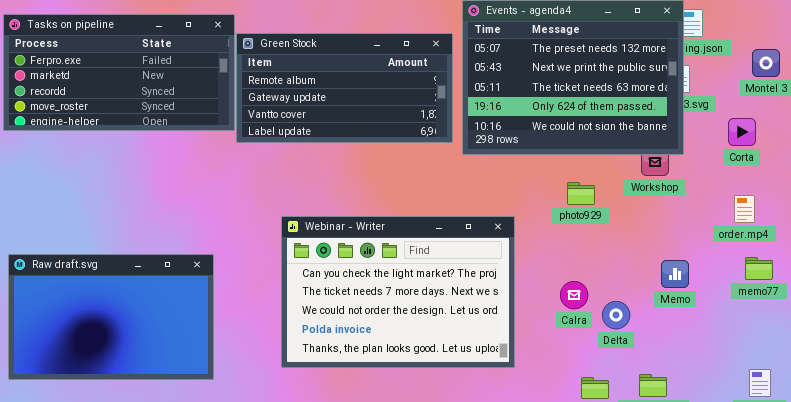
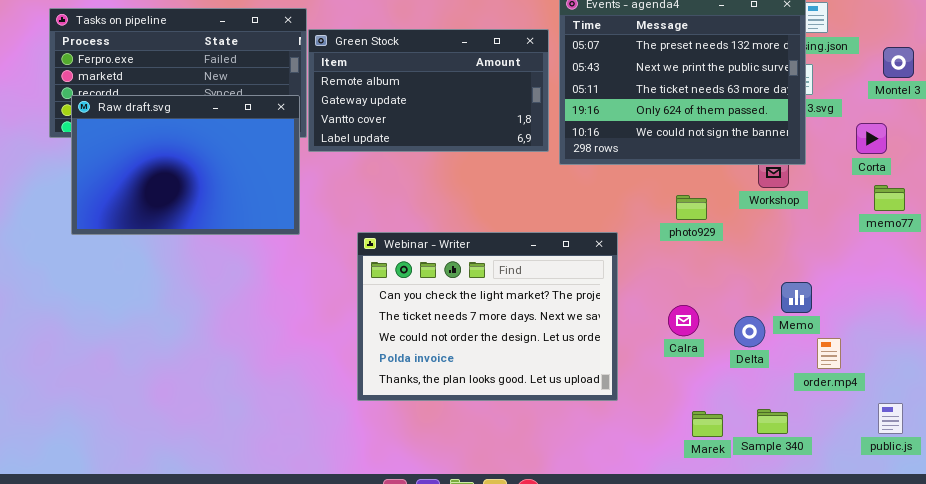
order.mp4: [734,195,755,223] -> [817,338,841,369], moved
Raw draft.svg: [8,254,214,380] -> [71,95,300,235], moved
memo77: [745,257,773,280] -> [874,185,905,211], moved
Delta: [602,301,630,329] -> [734,316,765,347], moved

